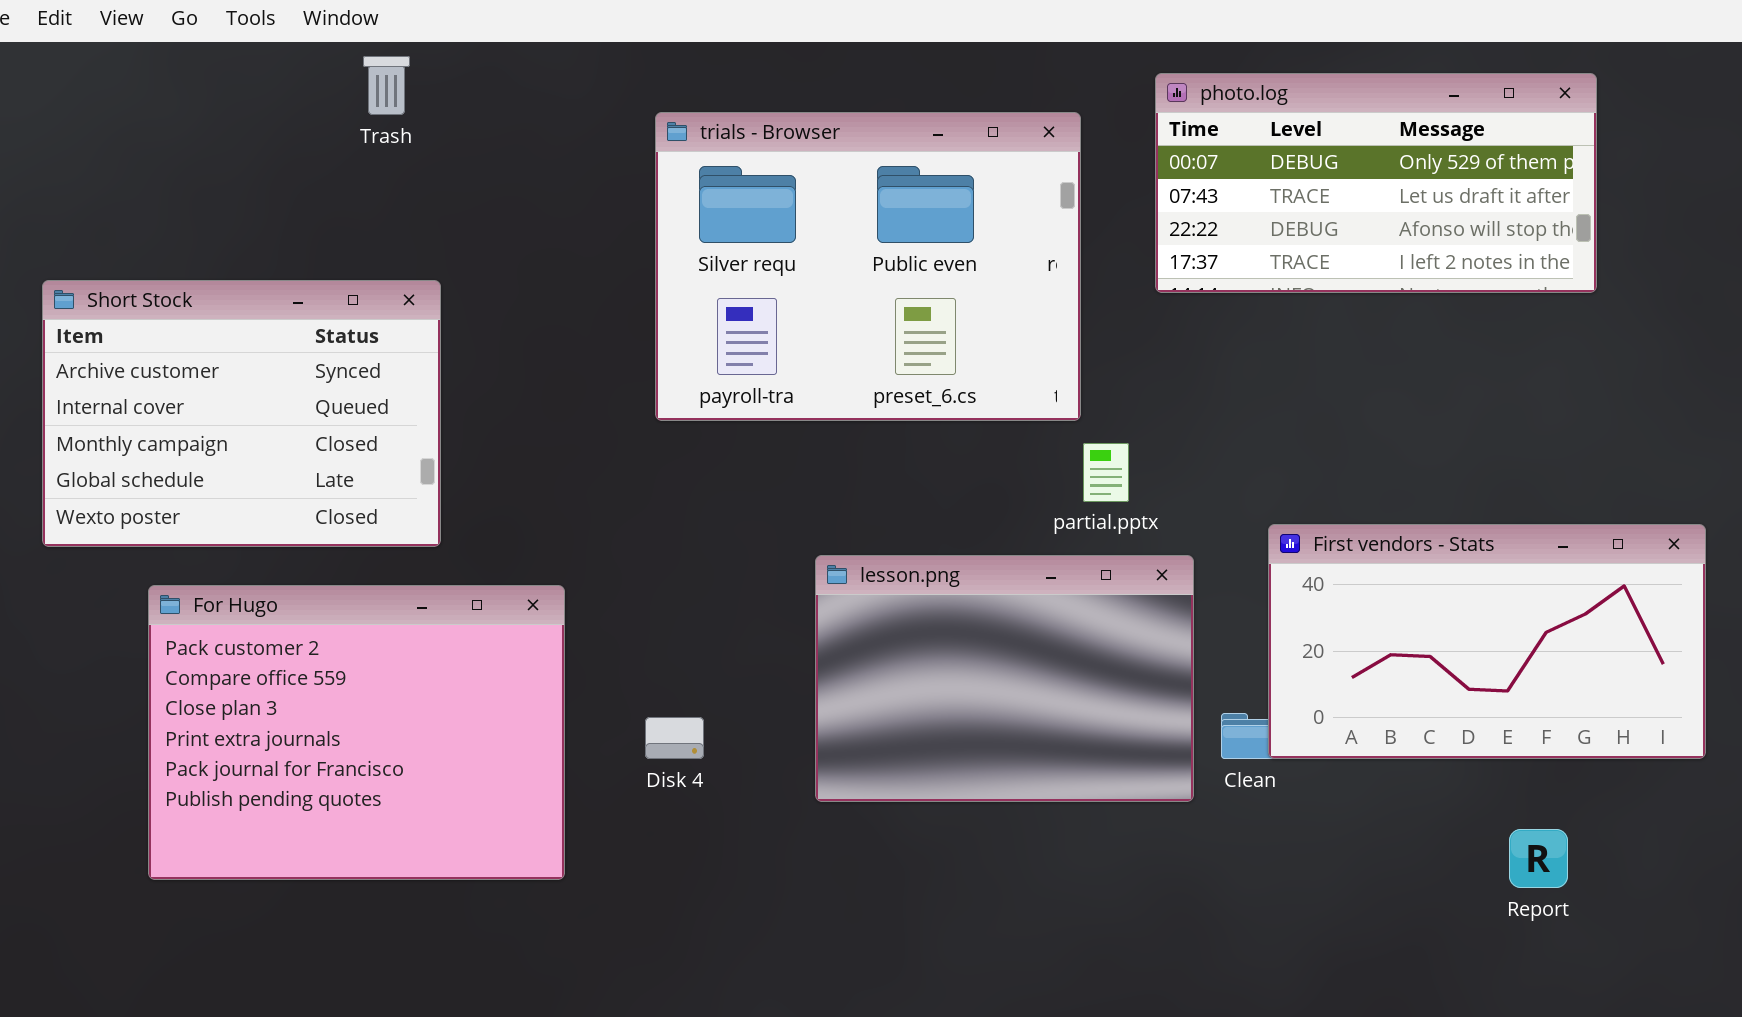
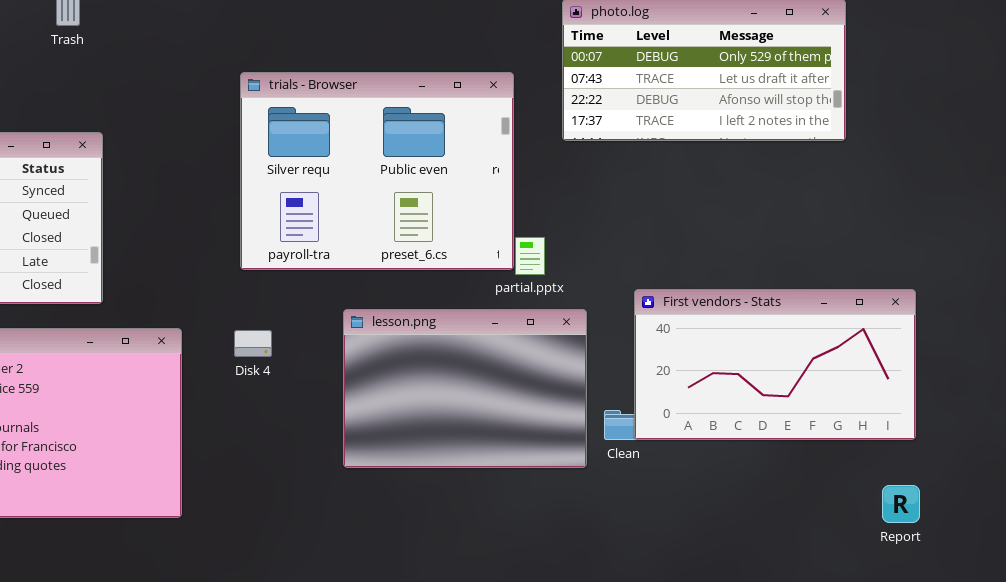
trials - Browser: [655,112,1081,421] -> [240,72,514,270], moved
Disk 4: [645,717,704,759] -> [234,330,272,357], moved
Report: [1509,829,1568,888] -> [882,485,920,523], moved

